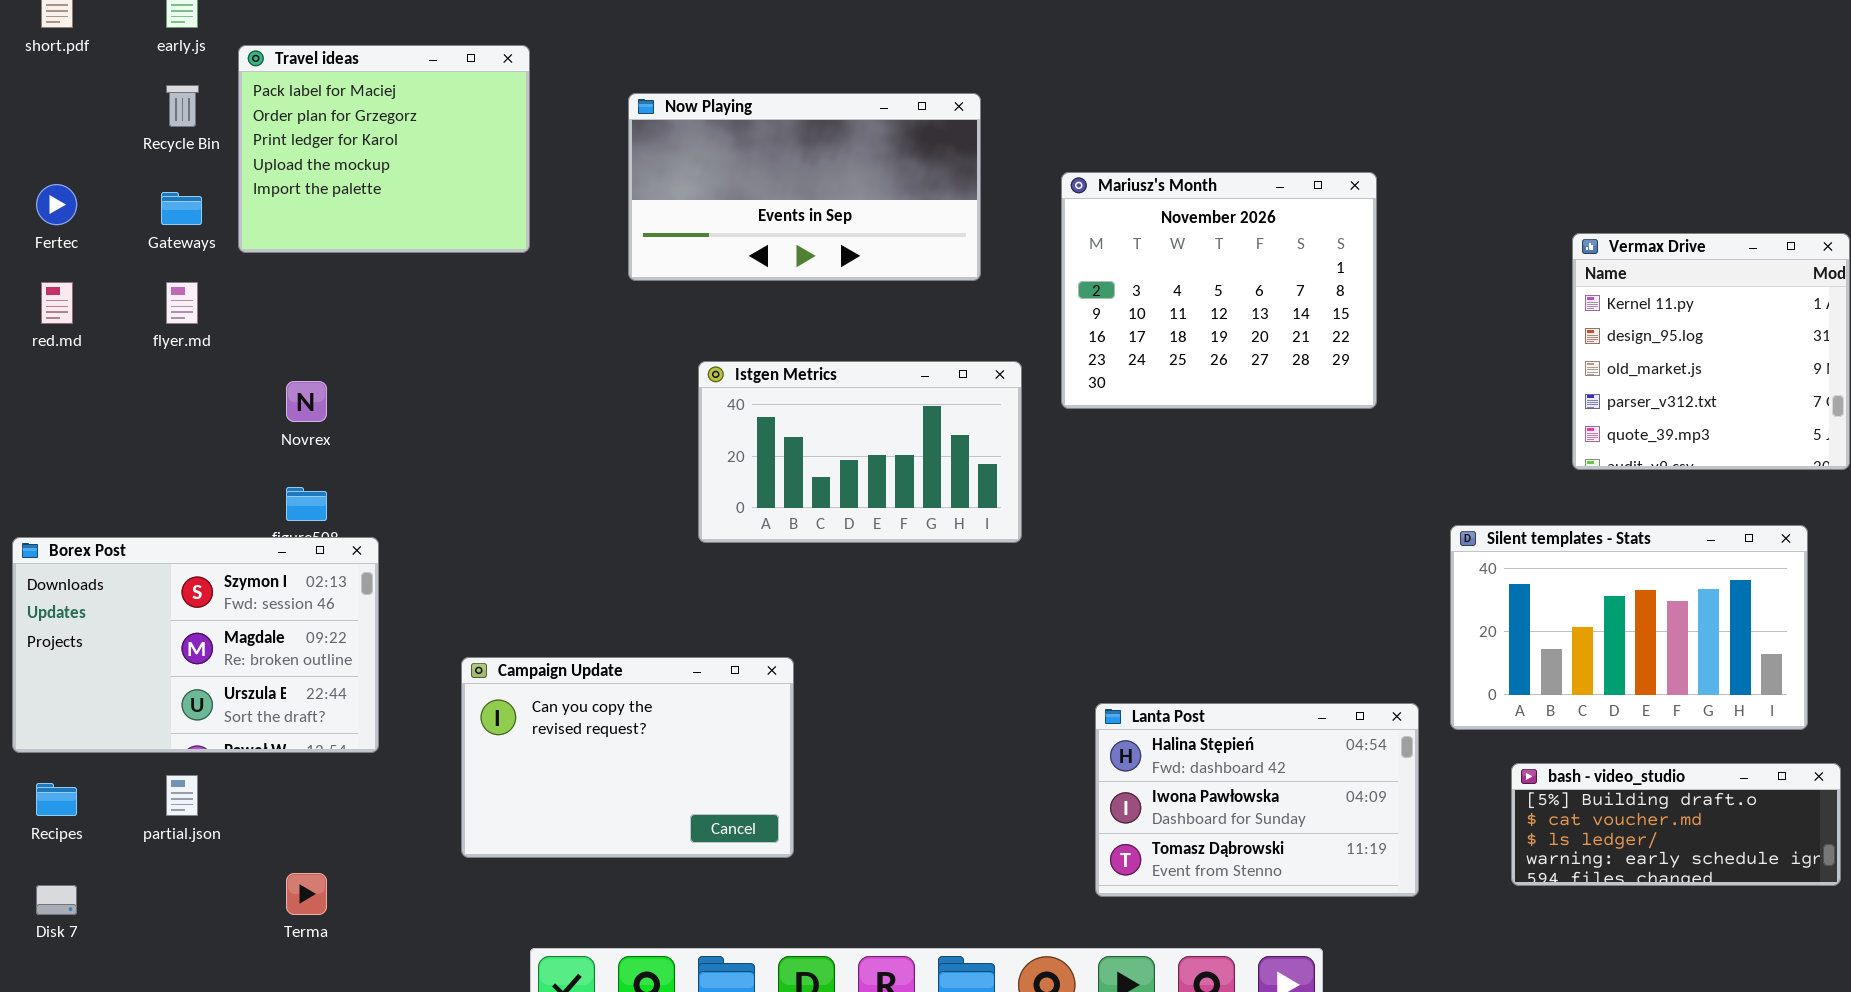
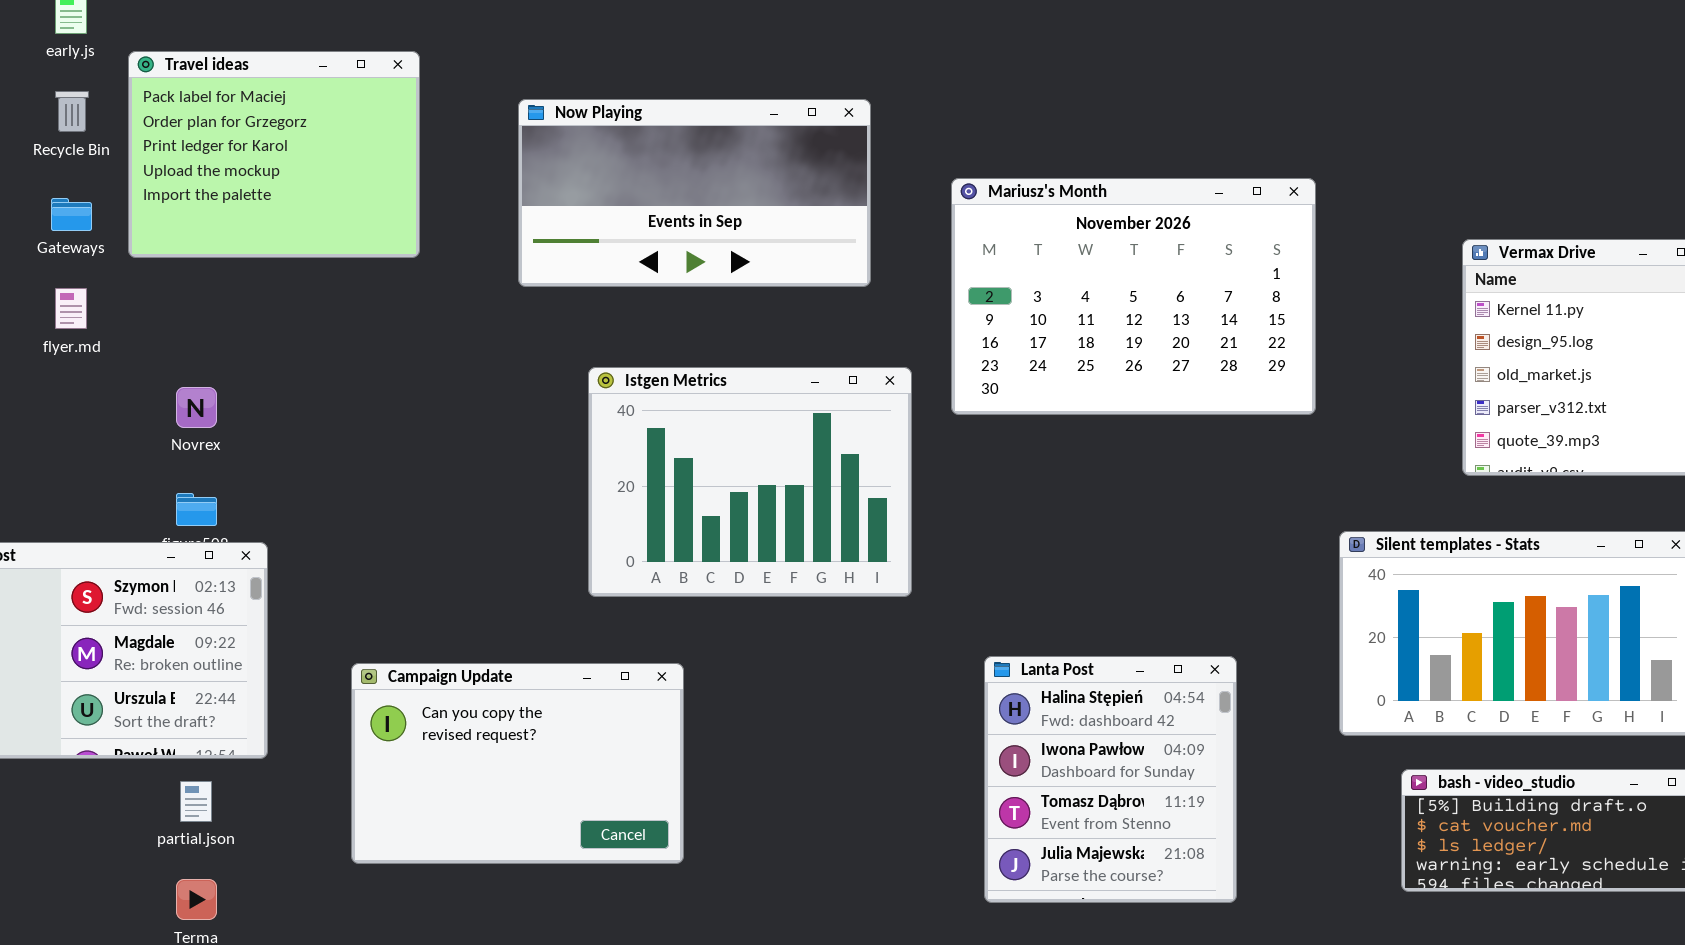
Mariusz's Month: [1061,172,1377,409] -> [951,178,1316,415], resized
Istgen Metrics: [698,361,1022,543] -> [588,367,912,597], resized
Lanta Post: [1095,703,1419,897] -> [984,656,1237,903], resized
partial.json: [166,775,198,816] -> [180,781,212,822], moved

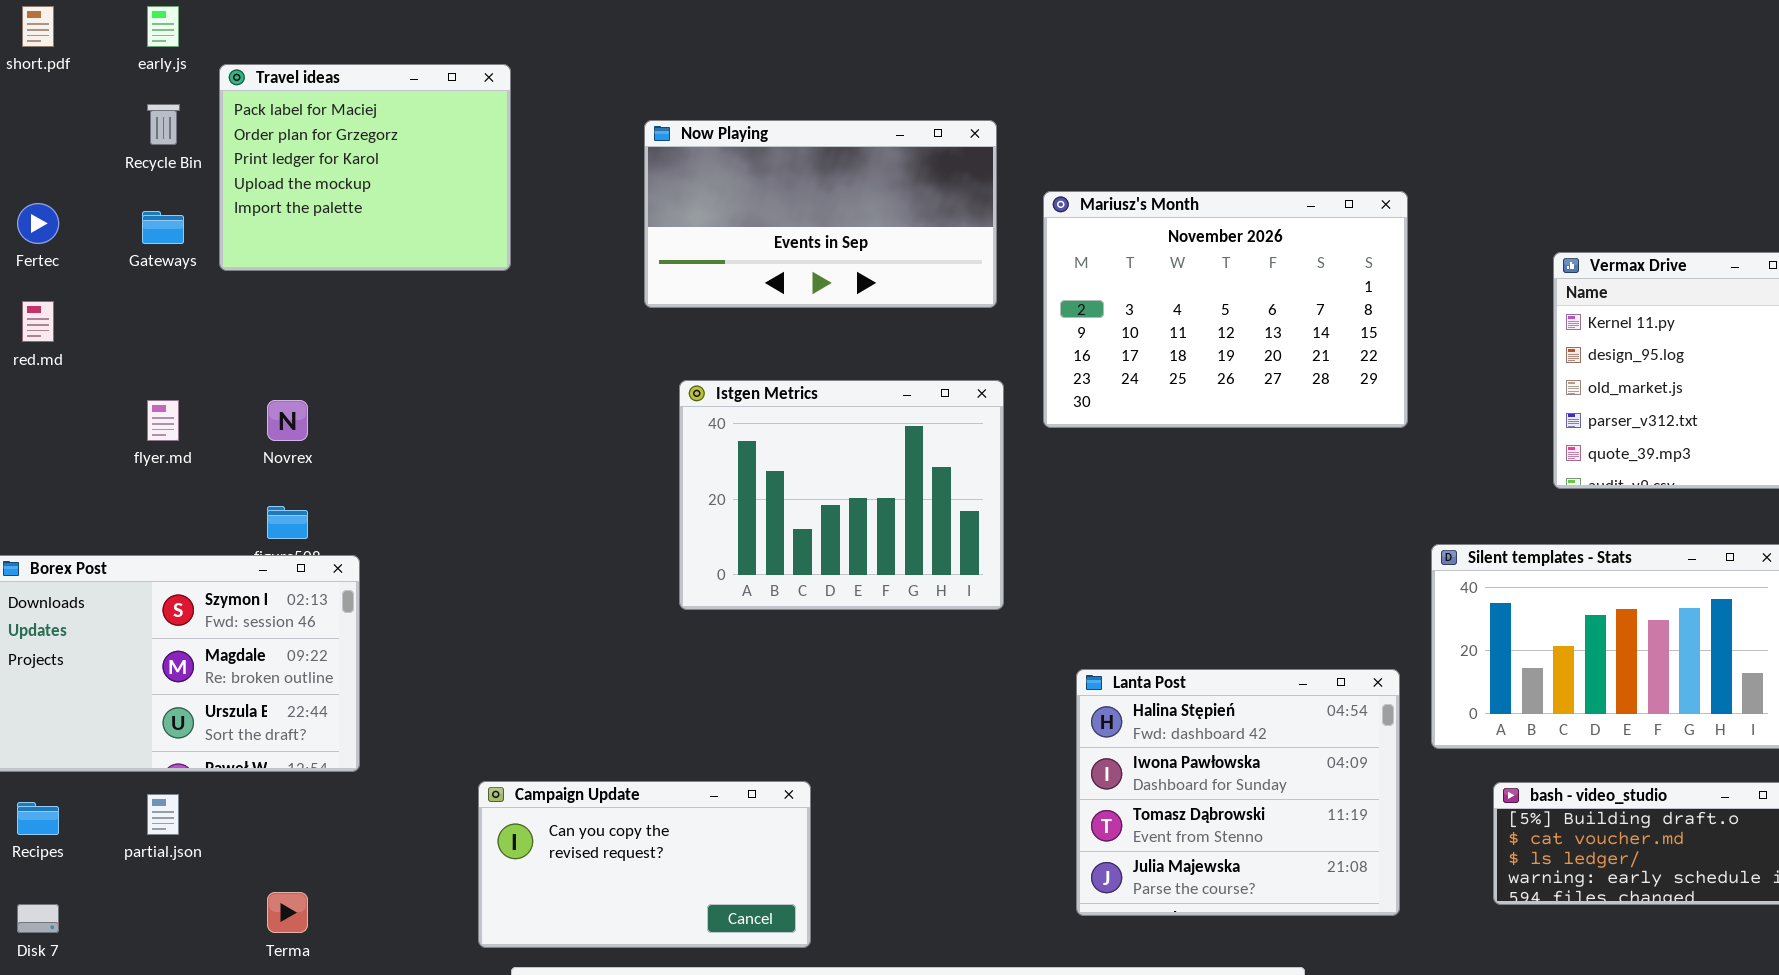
Now Playing: [518,99,871,287] -> [644,120,997,308], moved
flyer.md: [55,288,87,329] -> [147,400,179,441], moved
Lanta Post: [984,656,1237,903] -> [1076,669,1400,916], resized
Campaign Update: [351,663,684,864] -> [478,781,811,948], moved, resized
partial.json: [180,781,212,822] -> [147,794,179,835], moved

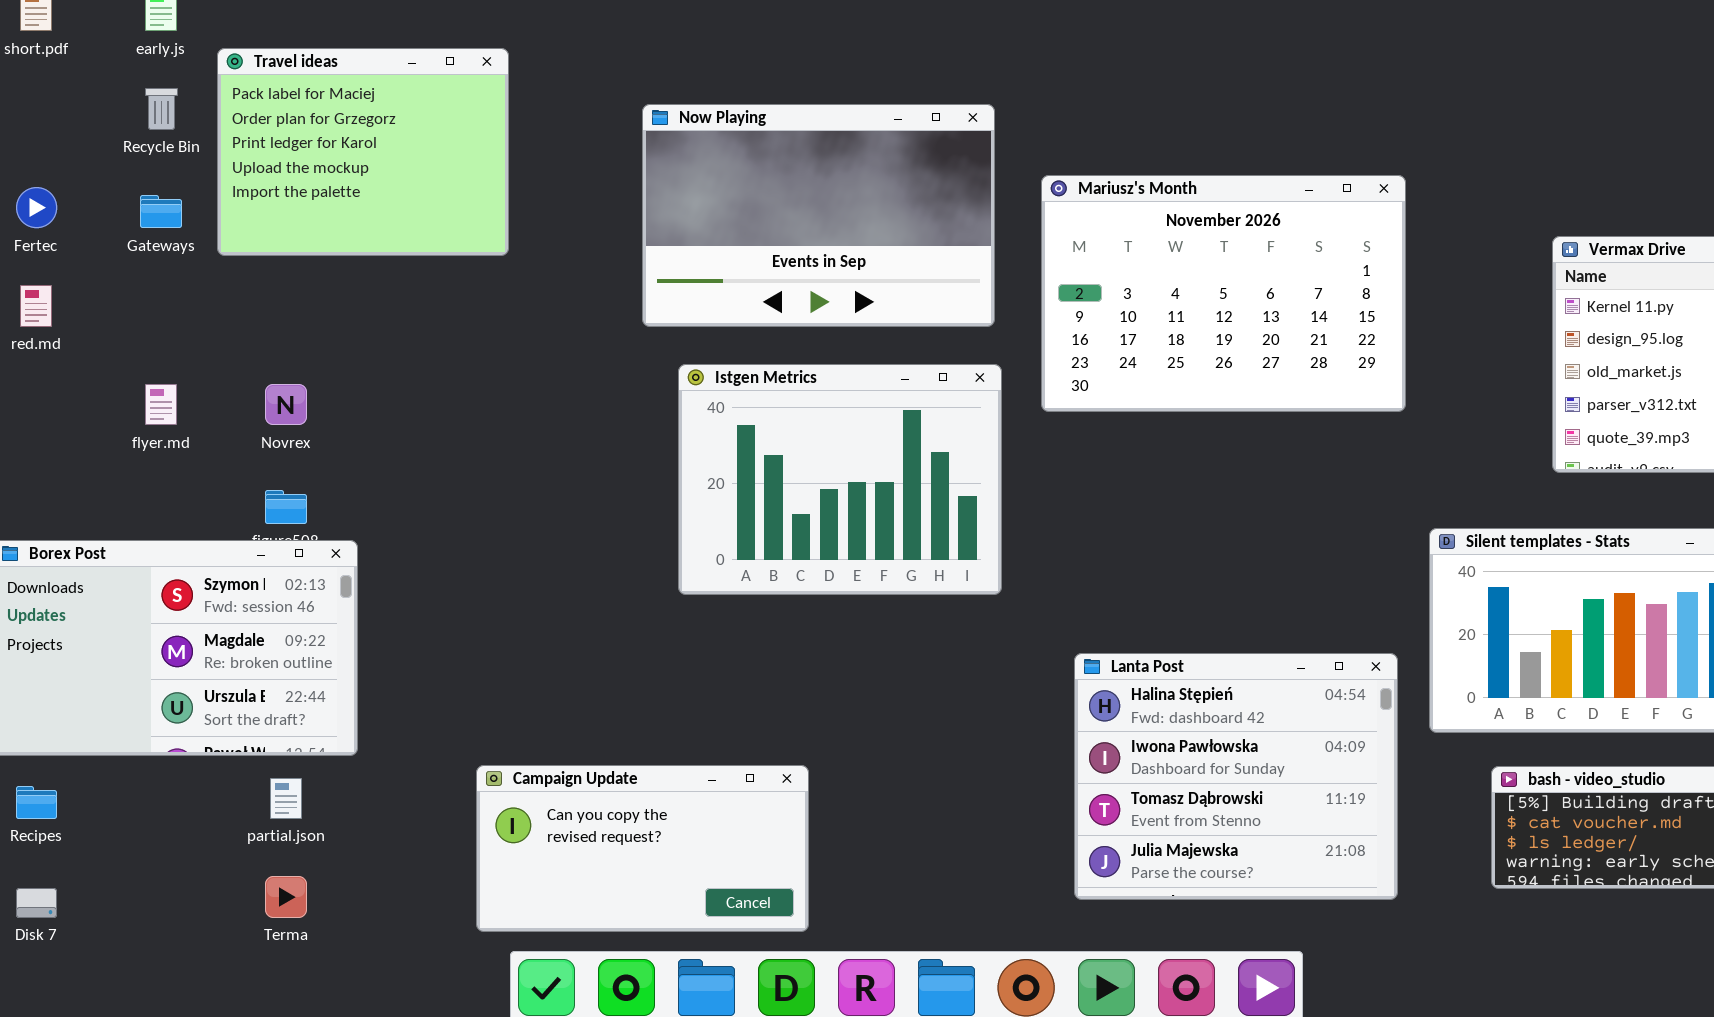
Now Playing: [644,120,997,308] -> [642,104,995,327], resized
partial.json: [147,794,179,835] -> [270,778,302,819], moved

